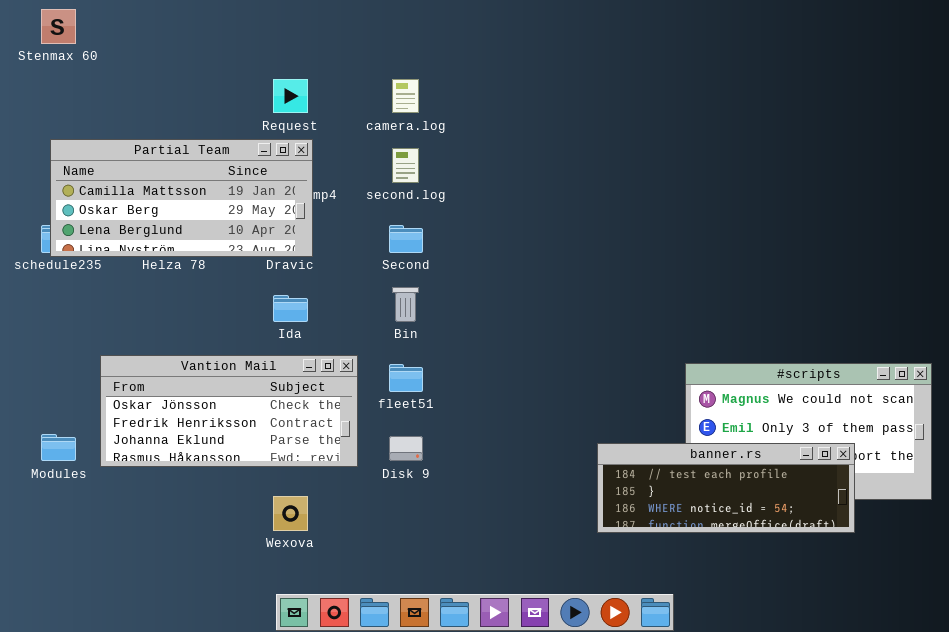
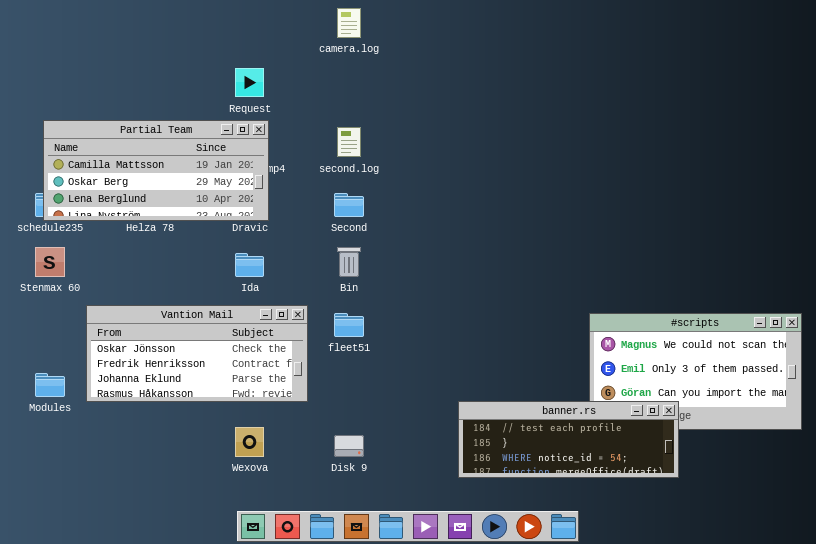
Stenmax 60: [41,9,76,44] -> [35,247,65,277], moved
camera.log: [392,79,419,113] -> [337,8,361,38], moved
Disk 9: [389,436,423,461] -> [334,435,364,457], moved
banner.rs: [597,443,855,533] -> [458,401,679,478], moved

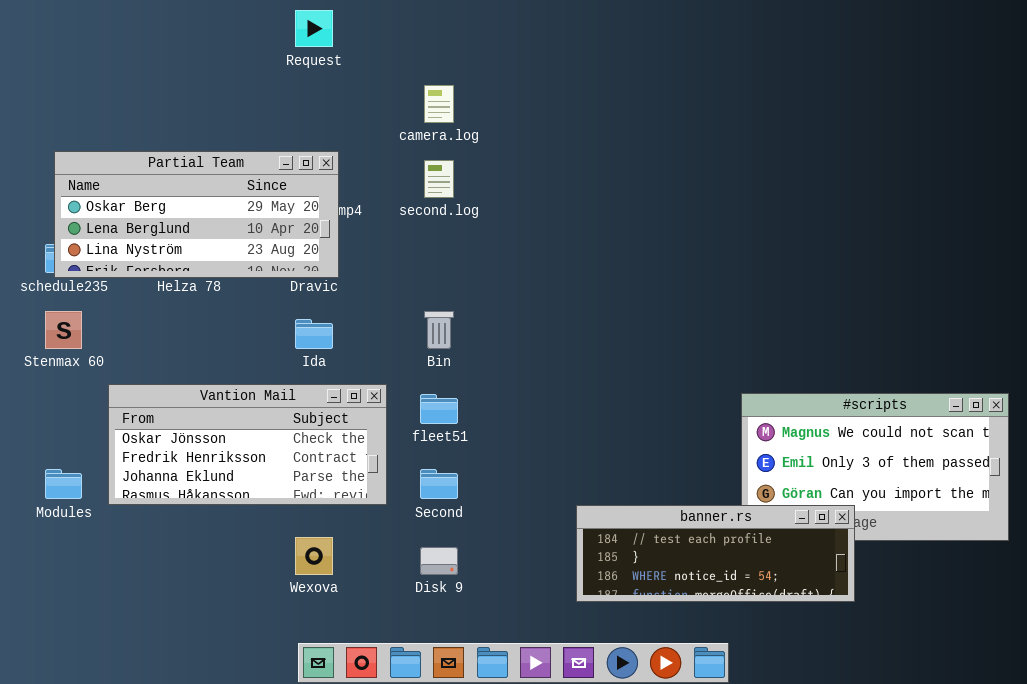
camera.log: [337,8,361,38] -> [424,85,454,123], moved
Request: [235,68,264,97] -> [295,10,333,47], moved
Partial Team: [43,120,269,221] -> [54,151,339,278], scrolled down 1 row
Second: [334,193,364,217] -> [420,469,458,499], moved

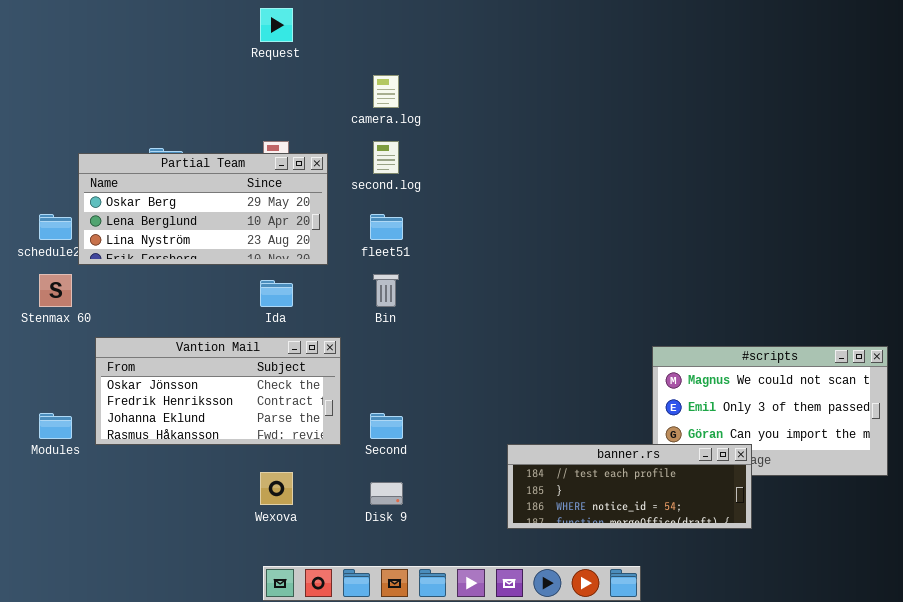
Partial Team: [54,151,339,278] -> [78,153,328,265], moved
fleet51: [420,394,458,424] -> [370,214,403,240], moved

